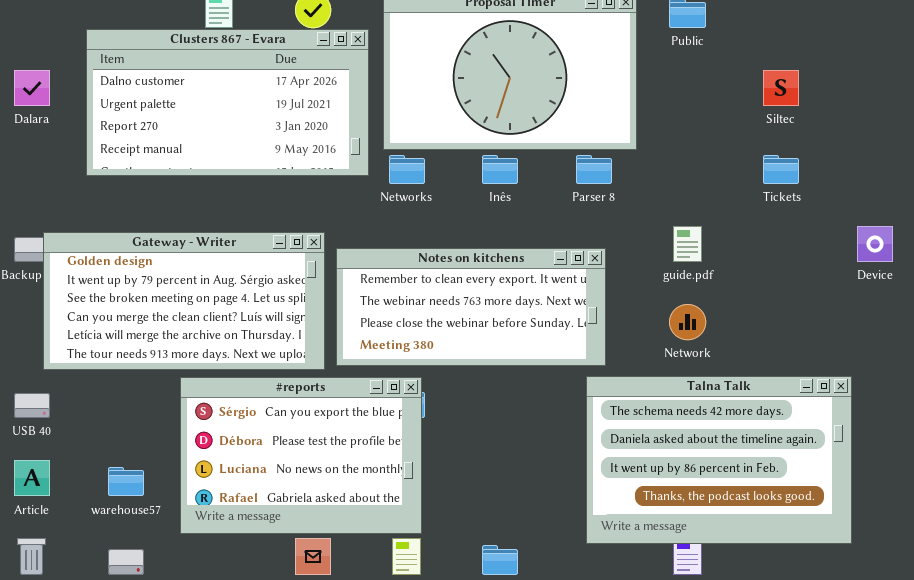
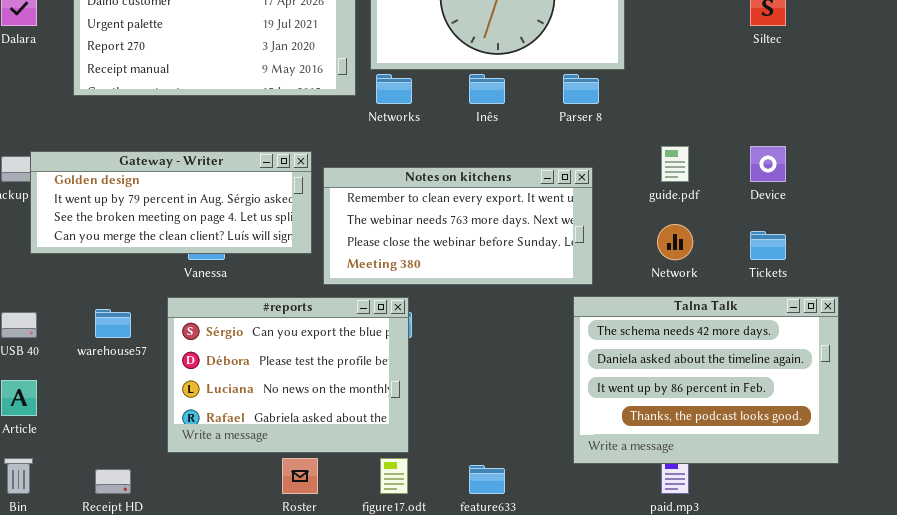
Tickets: [763,155,799,184] -> [750,231,786,260], moved
Device: [857,226,893,262] -> [750,146,786,182], moved
Gateway - Writer: [43,232,325,370] -> [30,151,312,254], resized
warehouse57: [108,467,144,496] -> [95,309,131,338], moved

